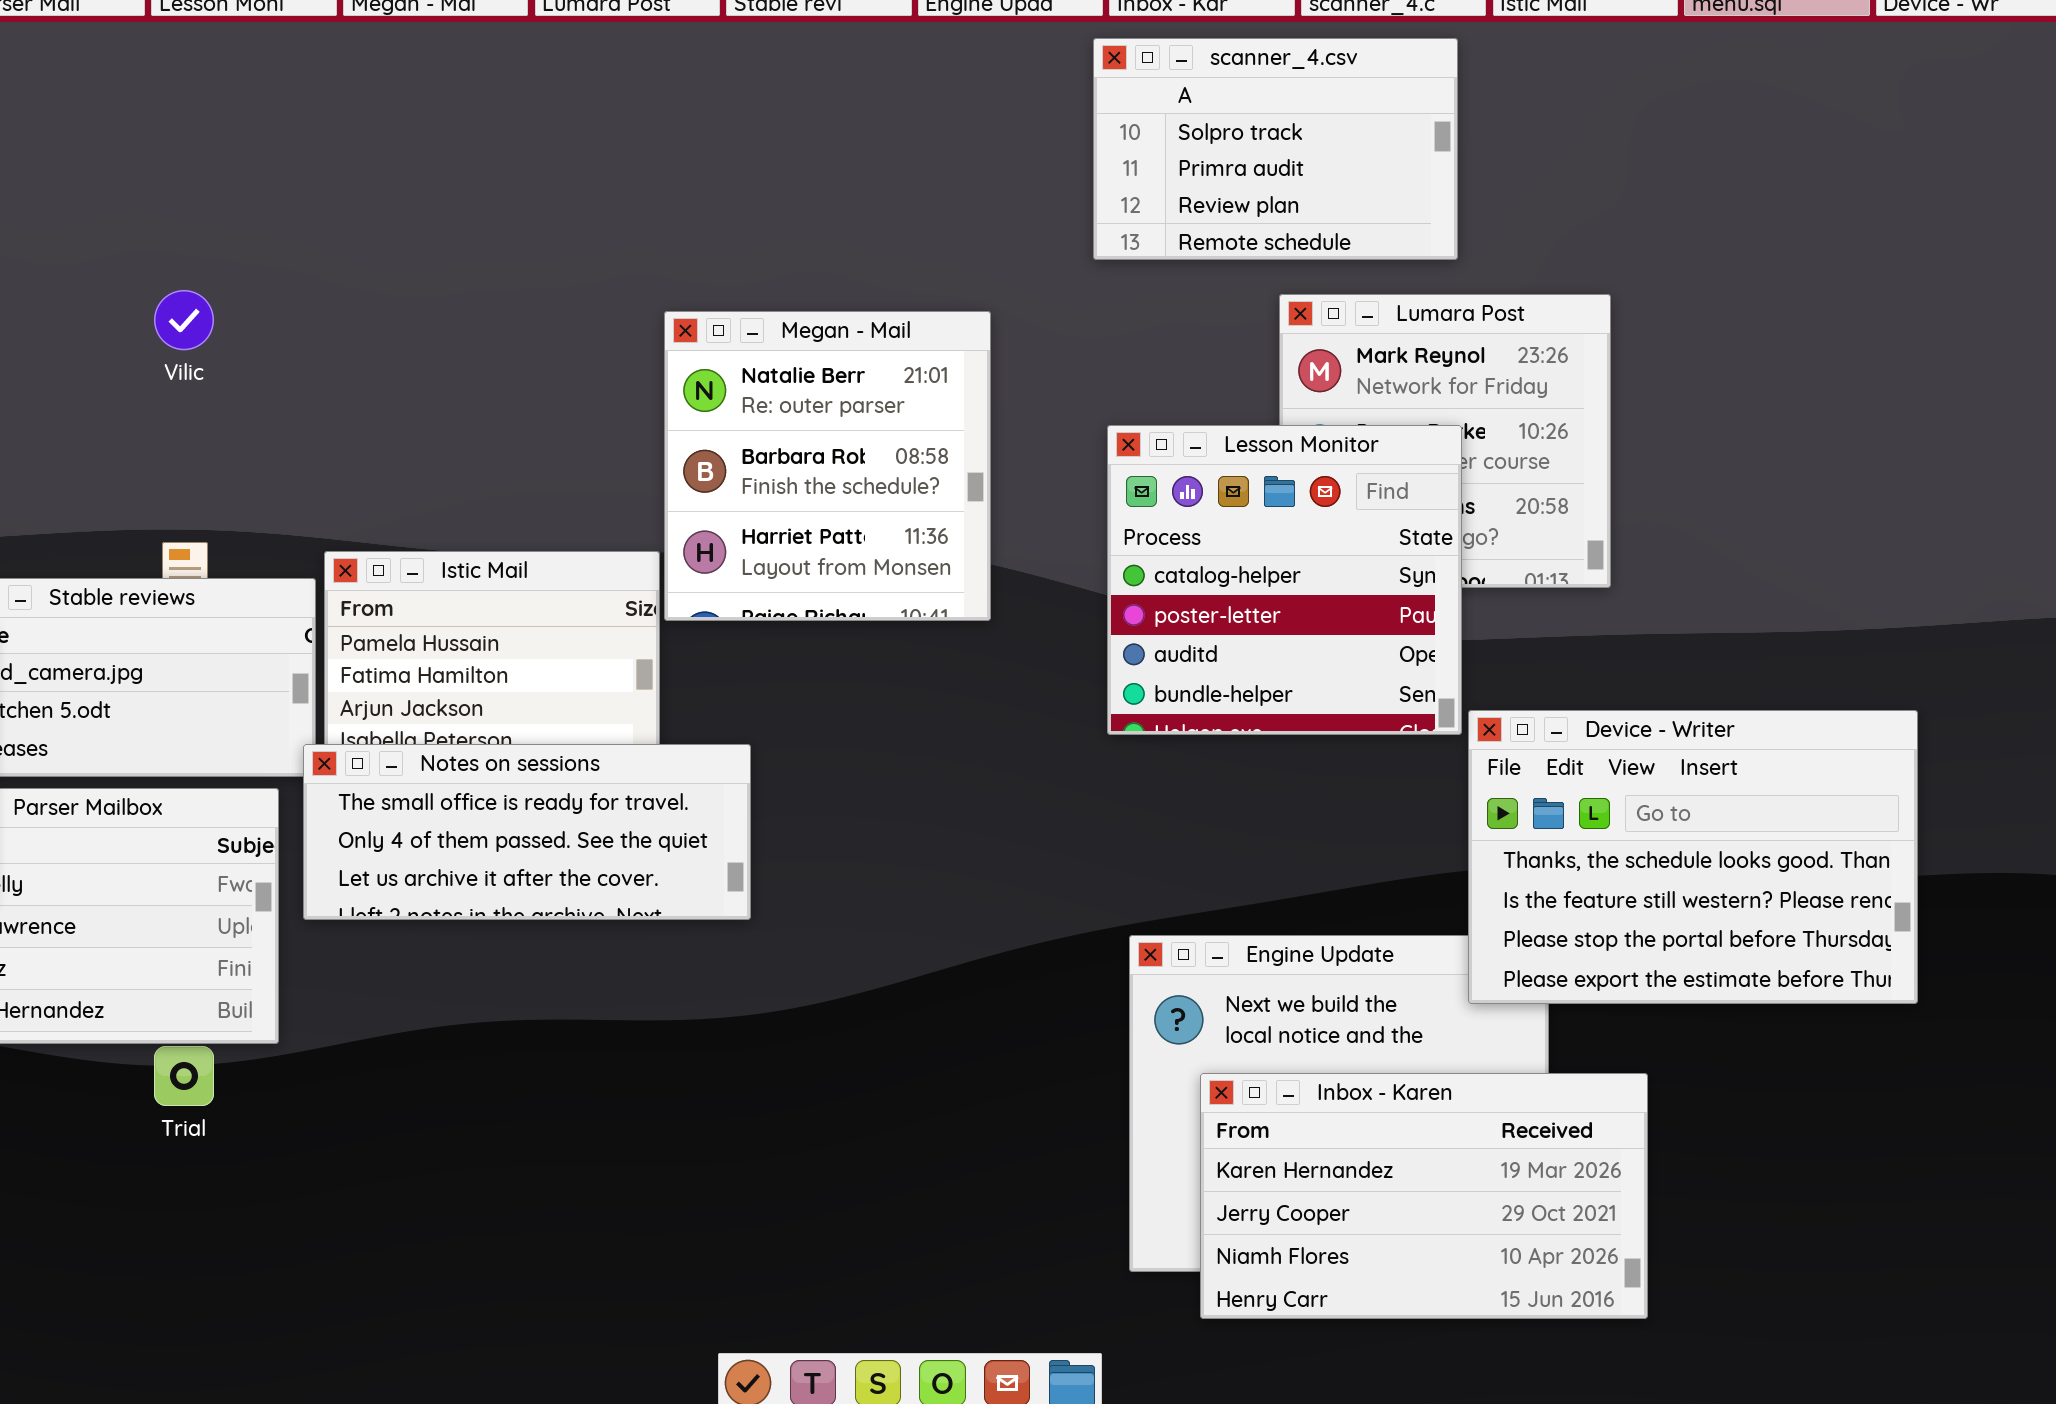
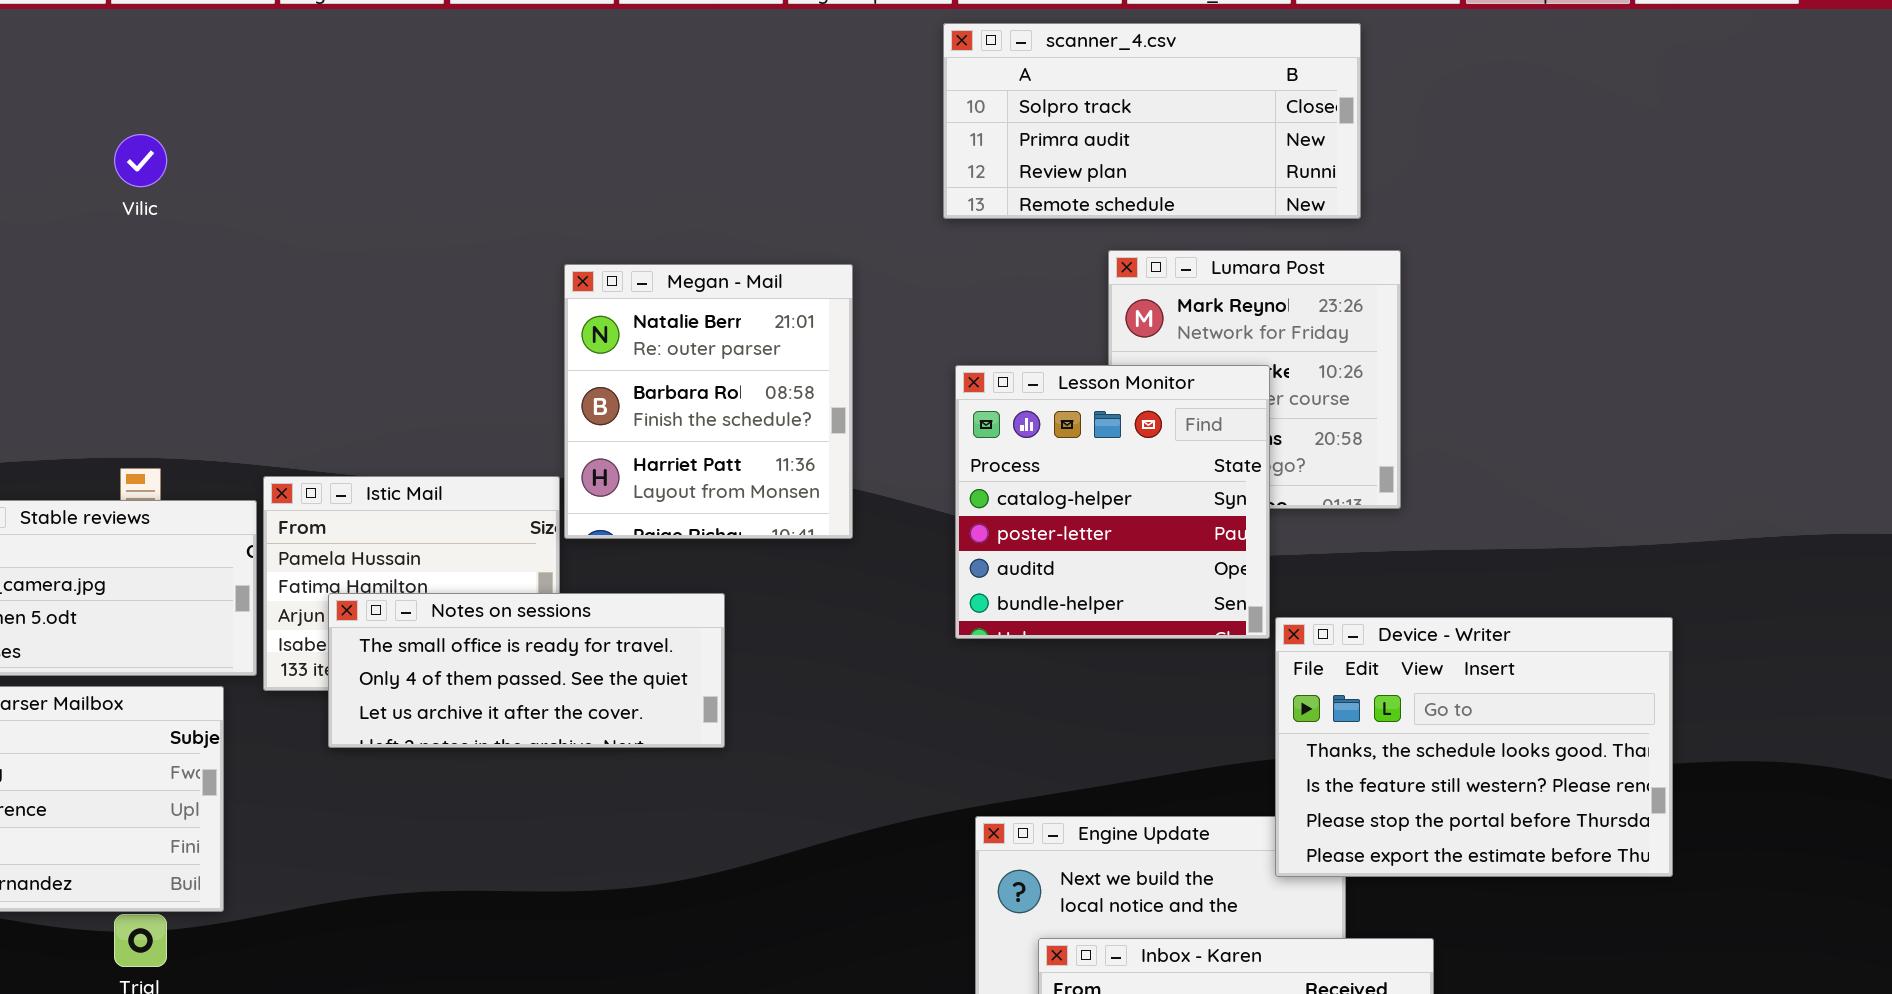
scanner_4.csv: [1093,38,1458,260] -> [943,23,1361,219], resized
Vilic: [154,290,214,350] -> [114,134,167,187], moved
Notes on sessions: [303,744,751,920] -> [328,593,725,748], moved

